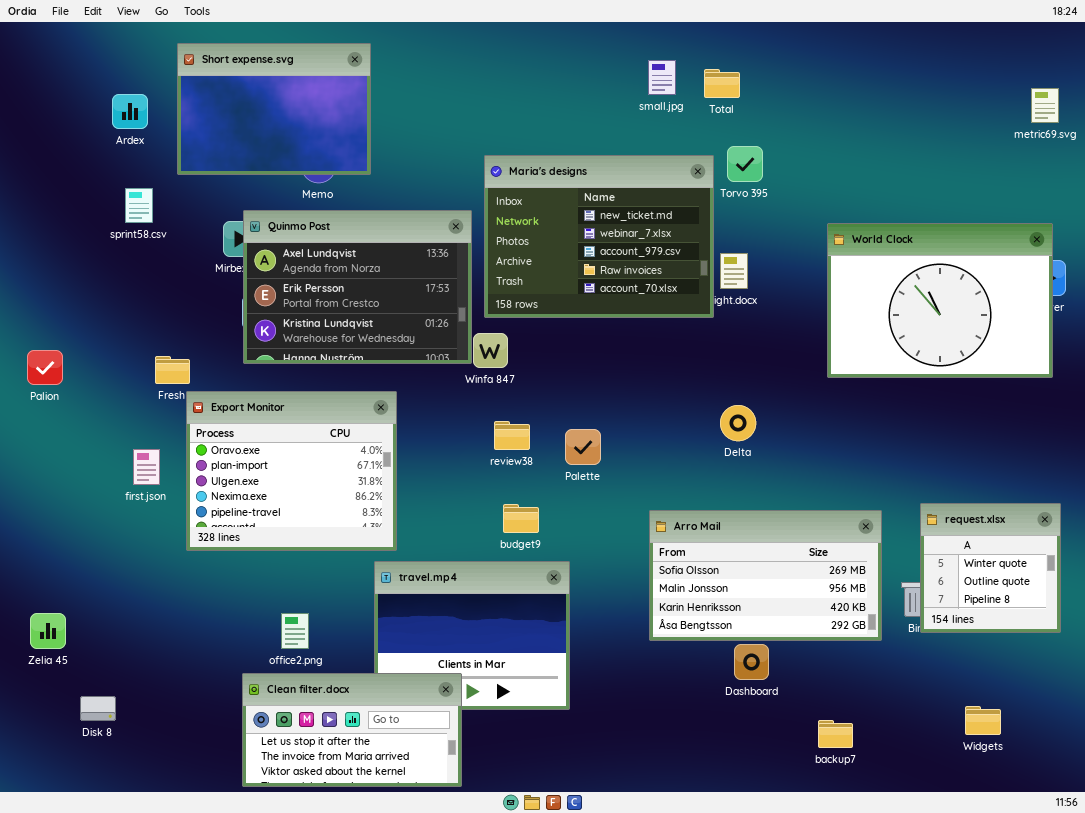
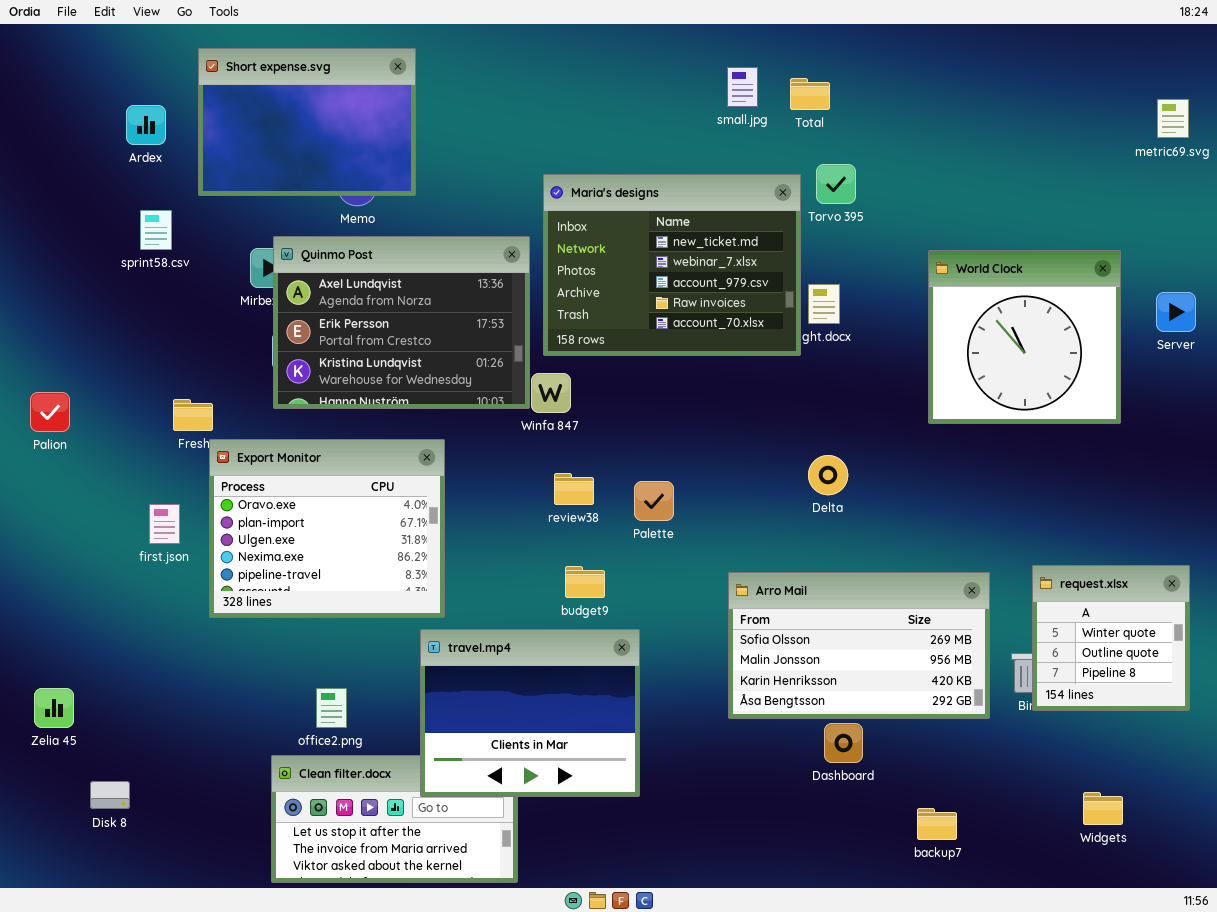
World Clock: [827,223,1053,378] -> [928,250,1121,424], resized
travel.mp4: [374,561,570,710] -> [420,629,640,797], raised

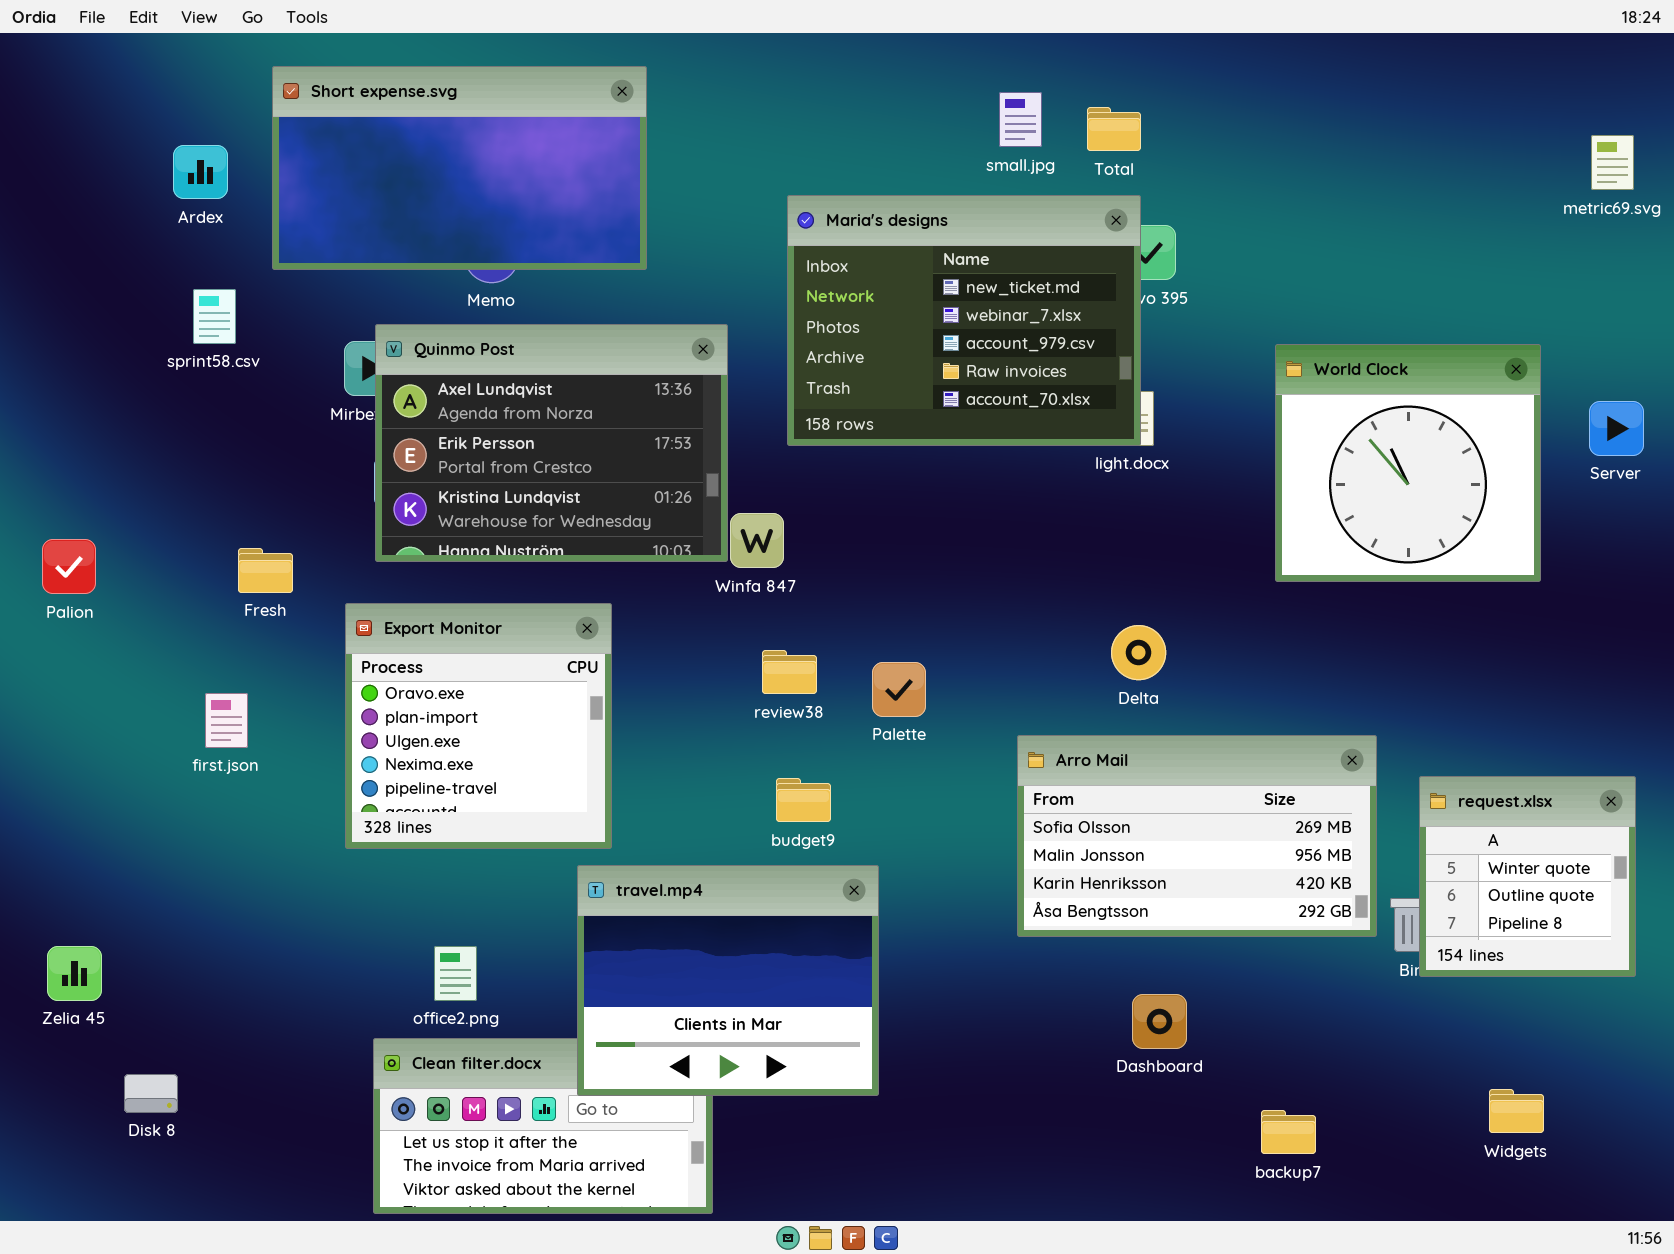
Short expense.svg: [198,48,416,196] -> [272,66,647,270], resized
Maria's designs: [543,174,801,356] -> [787,195,1141,446], moved
Export Monitor: [209,439,445,618] -> [345,603,612,849], resized
Arro Mail: [728,572,990,719] -> [1017,735,1377,937], moved

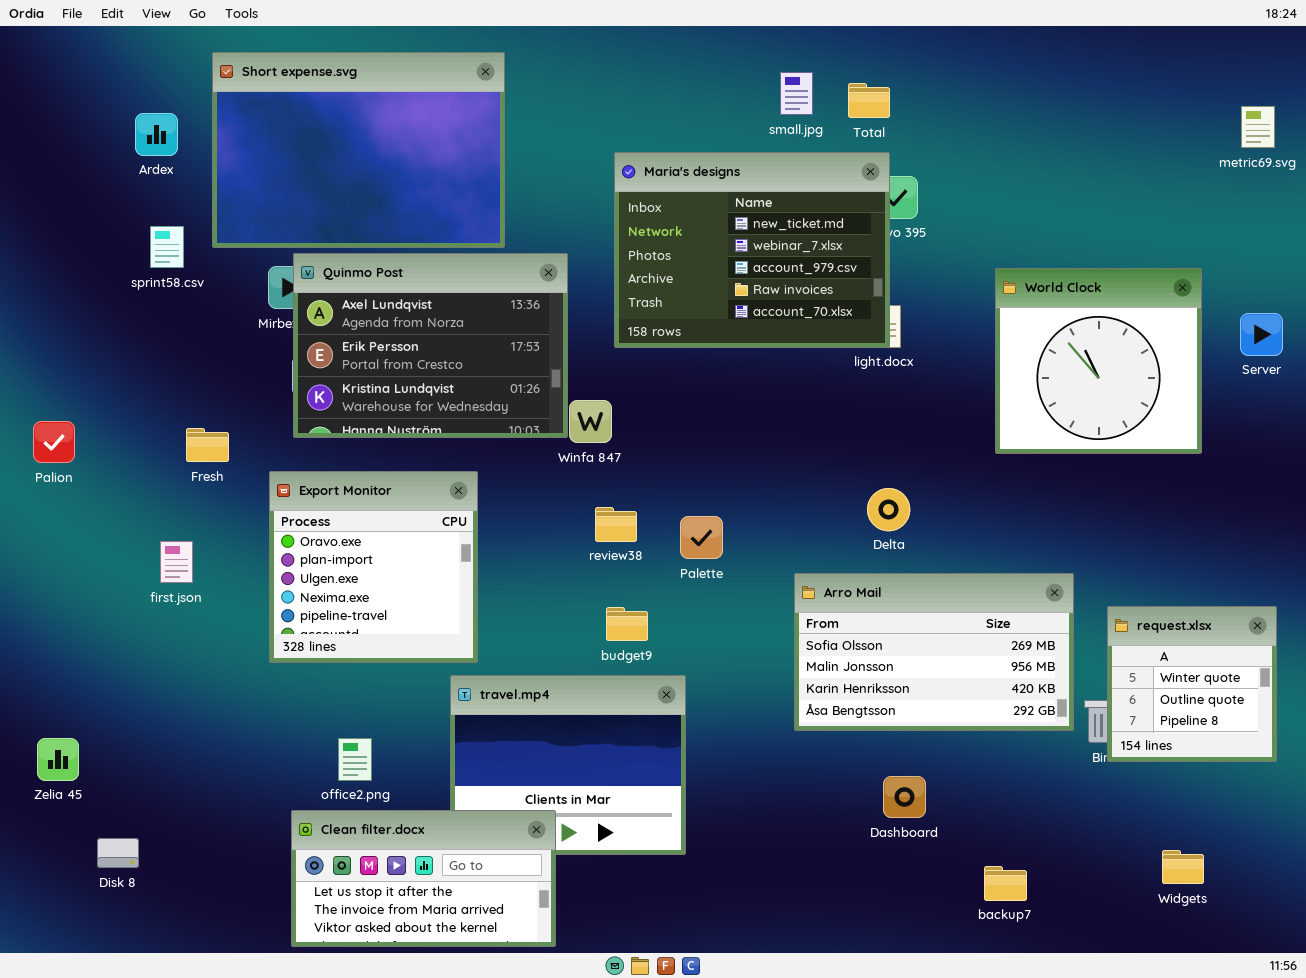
Short expense.svg: [272,66,647,270] -> [212,52,505,248], resized
Clean filter.docx: [373,1038,713,1214] -> [291,810,556,947], raised

